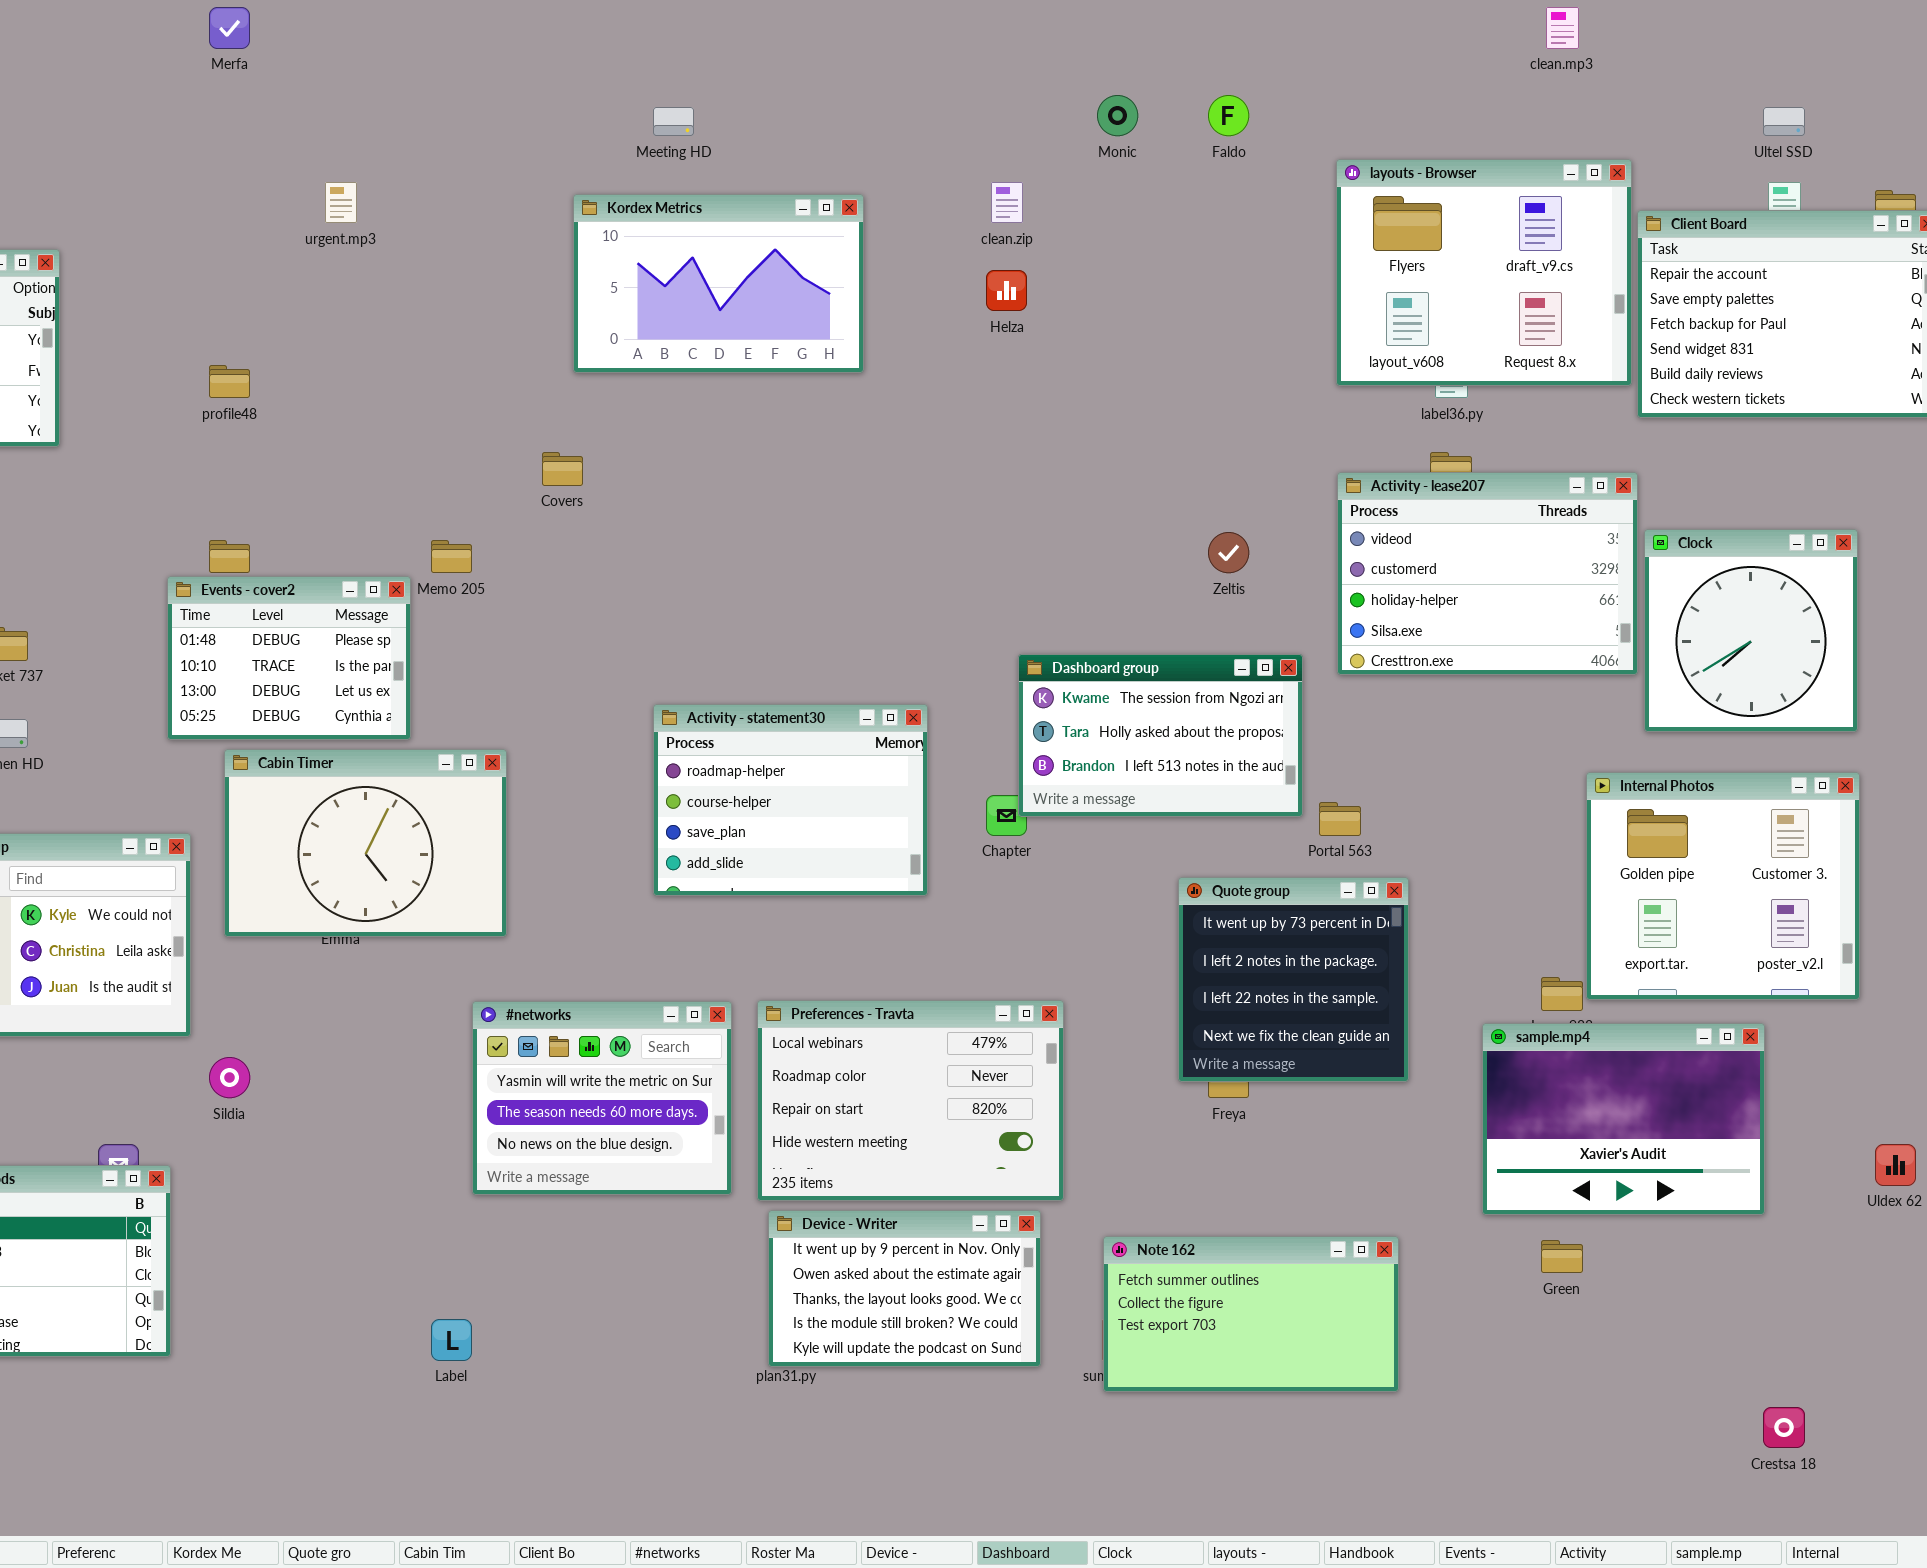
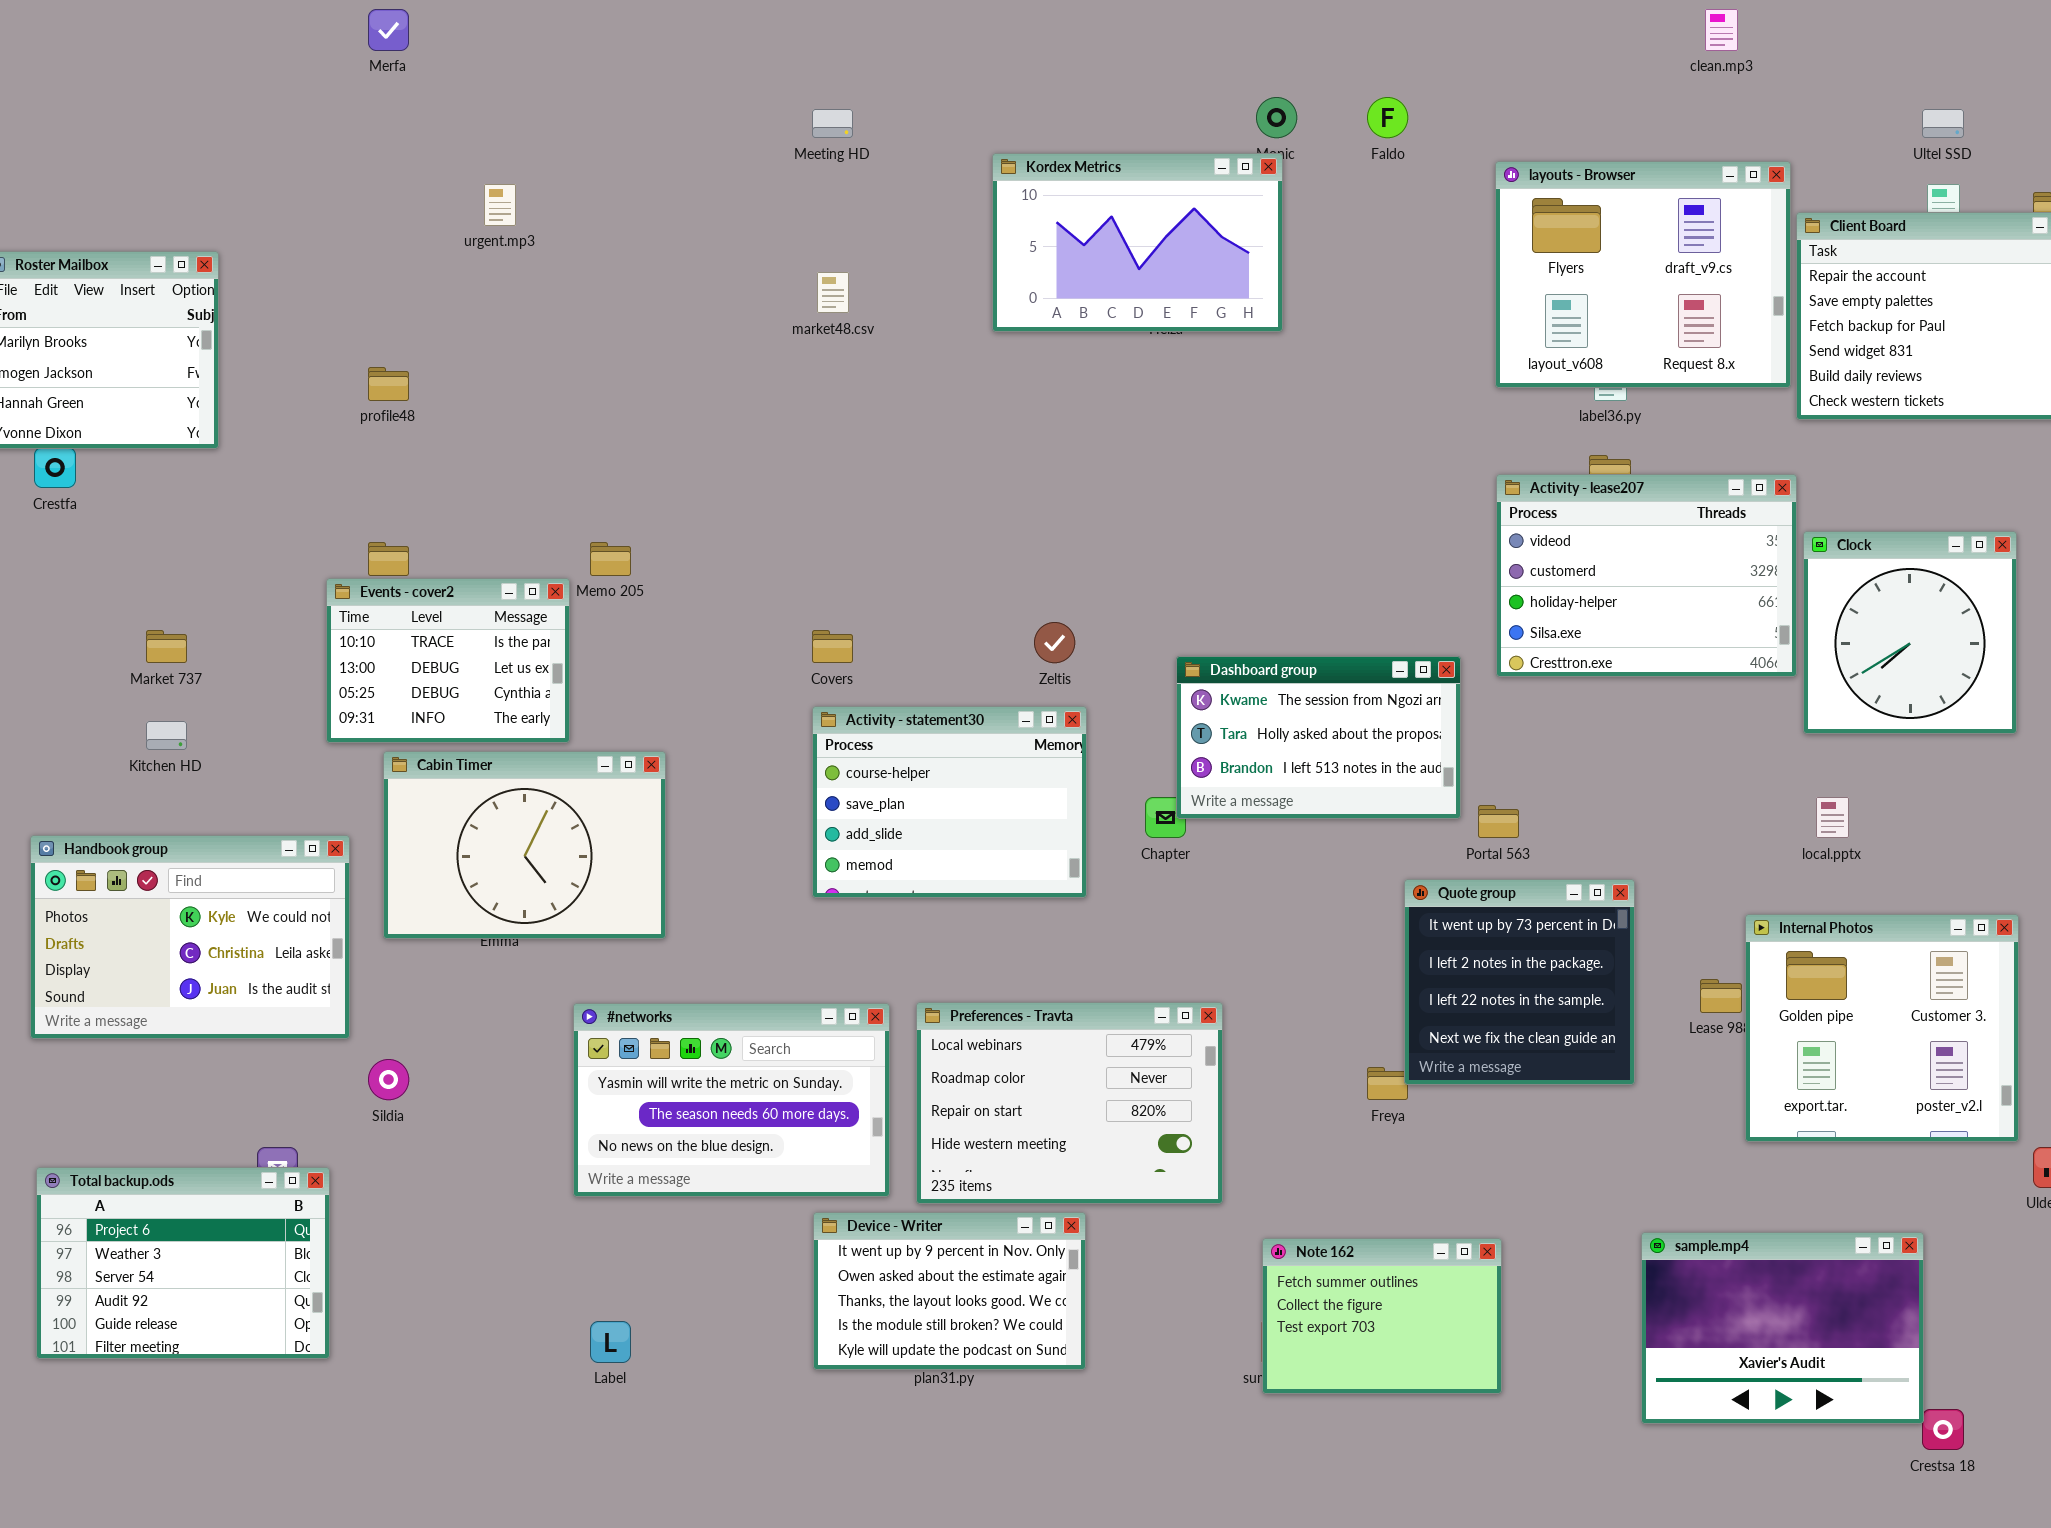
Kordex Metrics: [573,194,864,373] -> [992,153,1283,332], moved
Covers: [542,452,583,486] -> [812,630,853,663], moved
Zeltis: [1208,532,1249,573] -> [1034,622,1075,663], moved
Events - cover2: [167,576,411,740] -> [326,578,570,743], scrolled down 1 row
Activity - statement30: [653,704,928,896] -> [812,706,1087,898], scrolled down 1 row
Internal Photos: [1586,772,1860,1000] -> [1745,914,2019,1142], moved
Quote group: [1178,877,1409,1082] -> [1404,879,1635,1085], moved
#networks: [472,1001,732,1195] -> [573,1003,890,1197], resized
sample.mp4: [1482,1023,1765,1215] -> [1641,1232,1924,1424], moved
Device - Writer: [768,1210,1041,1367] -> [813,1212,1086,1370], moved
Note 162: [1103,1236,1399,1392] -> [1262,1238,1502,1394], resized

